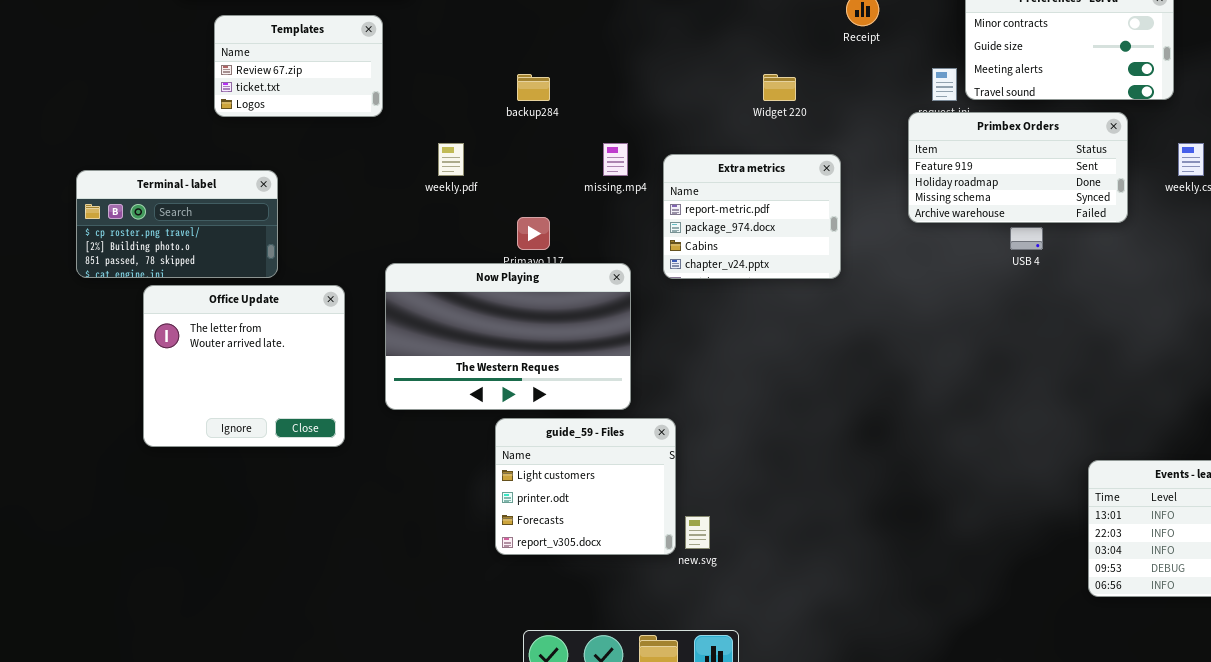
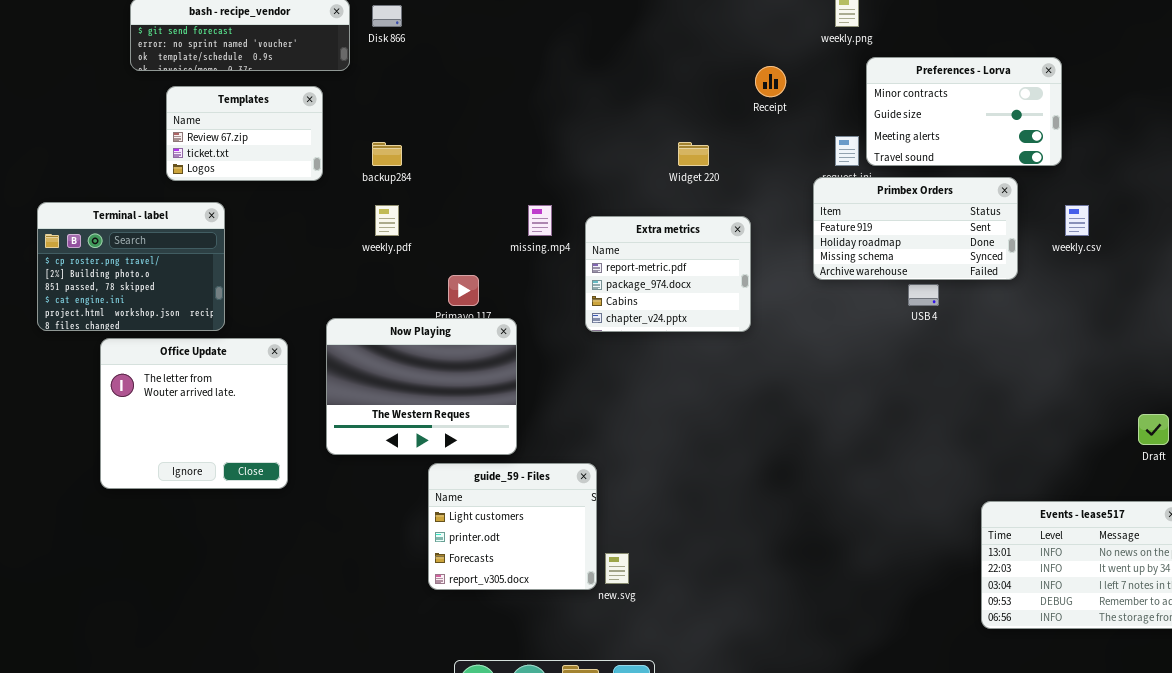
backup284: [517,74,550,101] -> [372,142,402,166], moved
Terminal - label: [76,170,278,278] -> [37,202,225,331], resized
Now Playing: [385,263,631,410] -> [326,318,517,455], resized

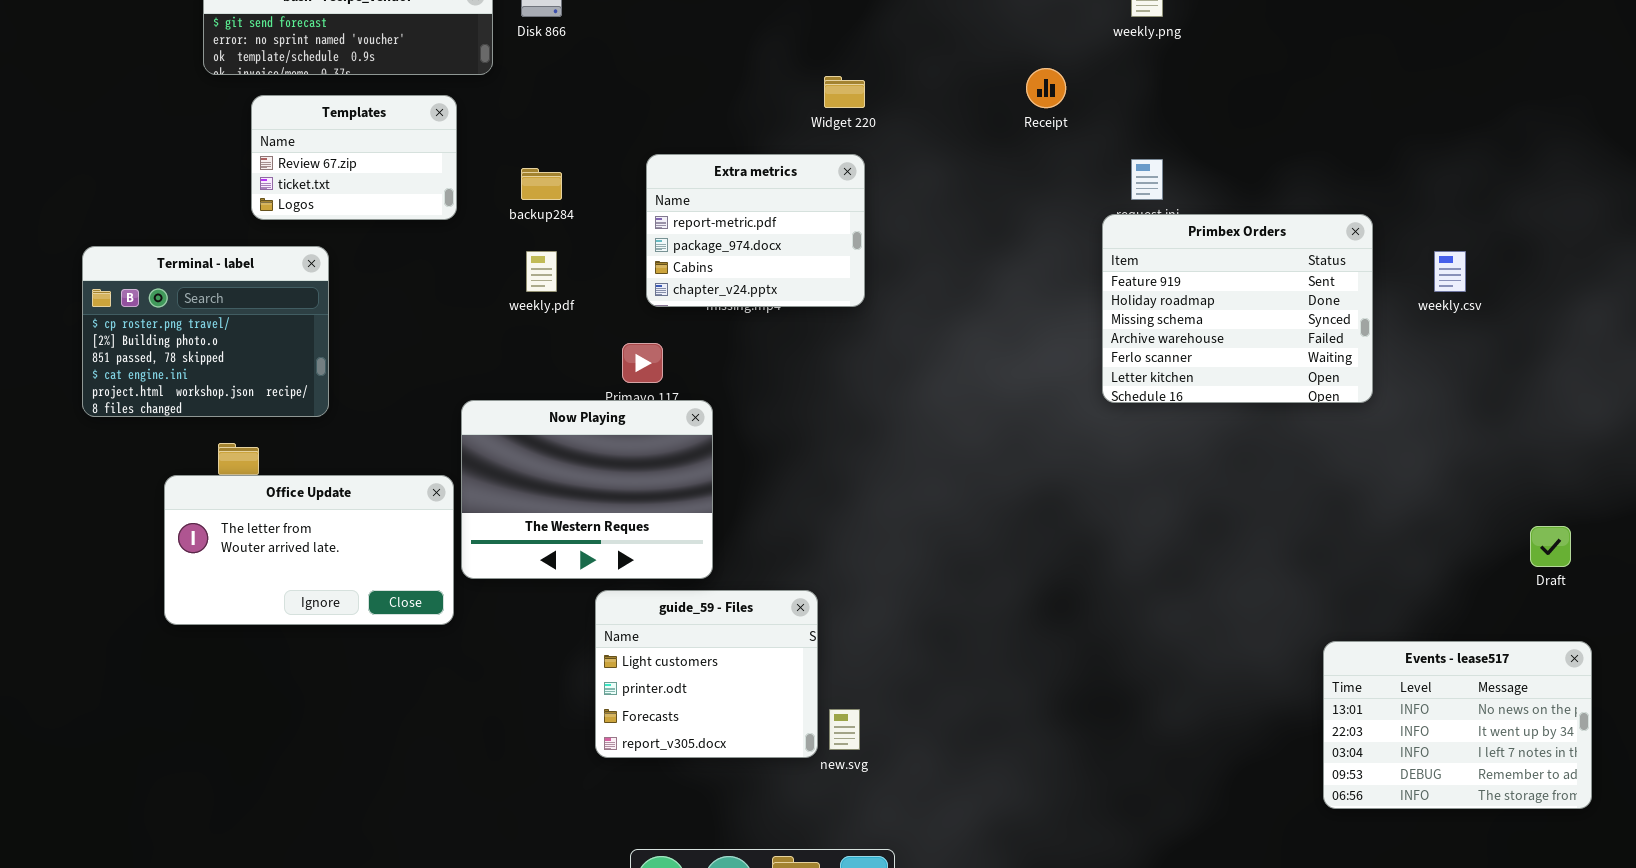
Preferences - Lorva: [866,57,1062,166] -> none, closed
Widget 220: [678,142,709,166] -> [824,76,865,108], moved
Primbex Orders: [813,177,1018,280] -> [1102,214,1373,403], resized
Extra metrics: [585,216,751,332] -> [646,154,865,307], moved
Office Update: [100,338,288,489] -> [164,475,454,625], resized

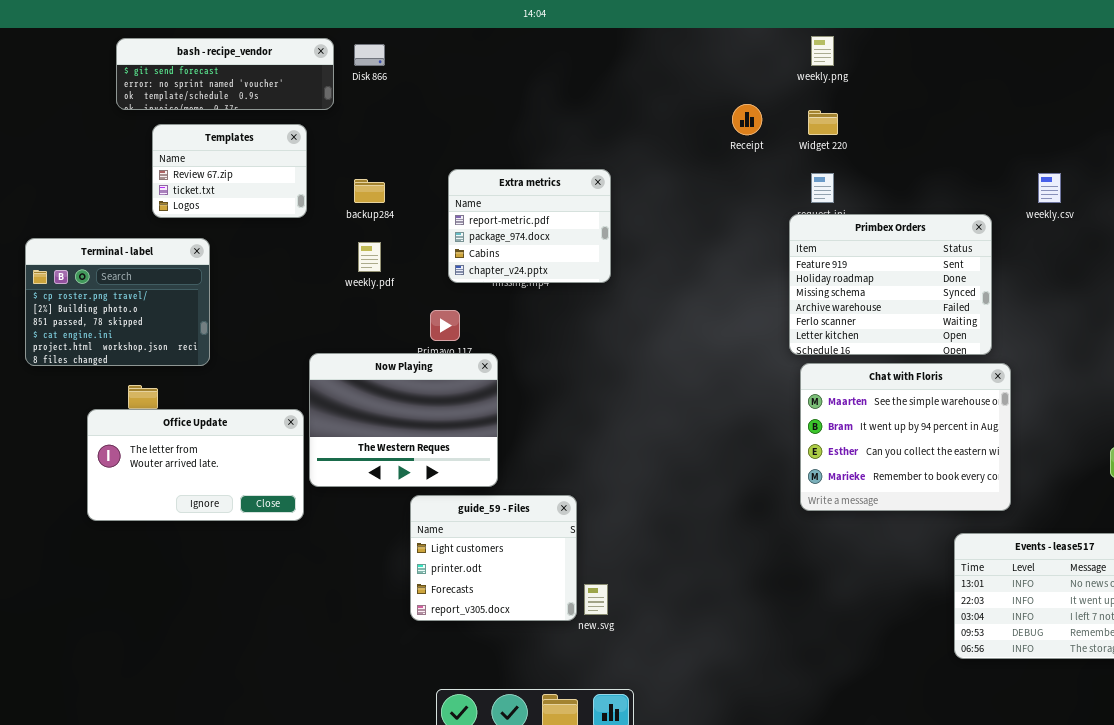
Widget 220: [824,76,865,108] -> [808,110,838,135], moved
weekly.csv: [1434,251,1466,292] -> [1038,173,1061,203], moved
Chat with Floris: none -> [800,363,1011,511], opened

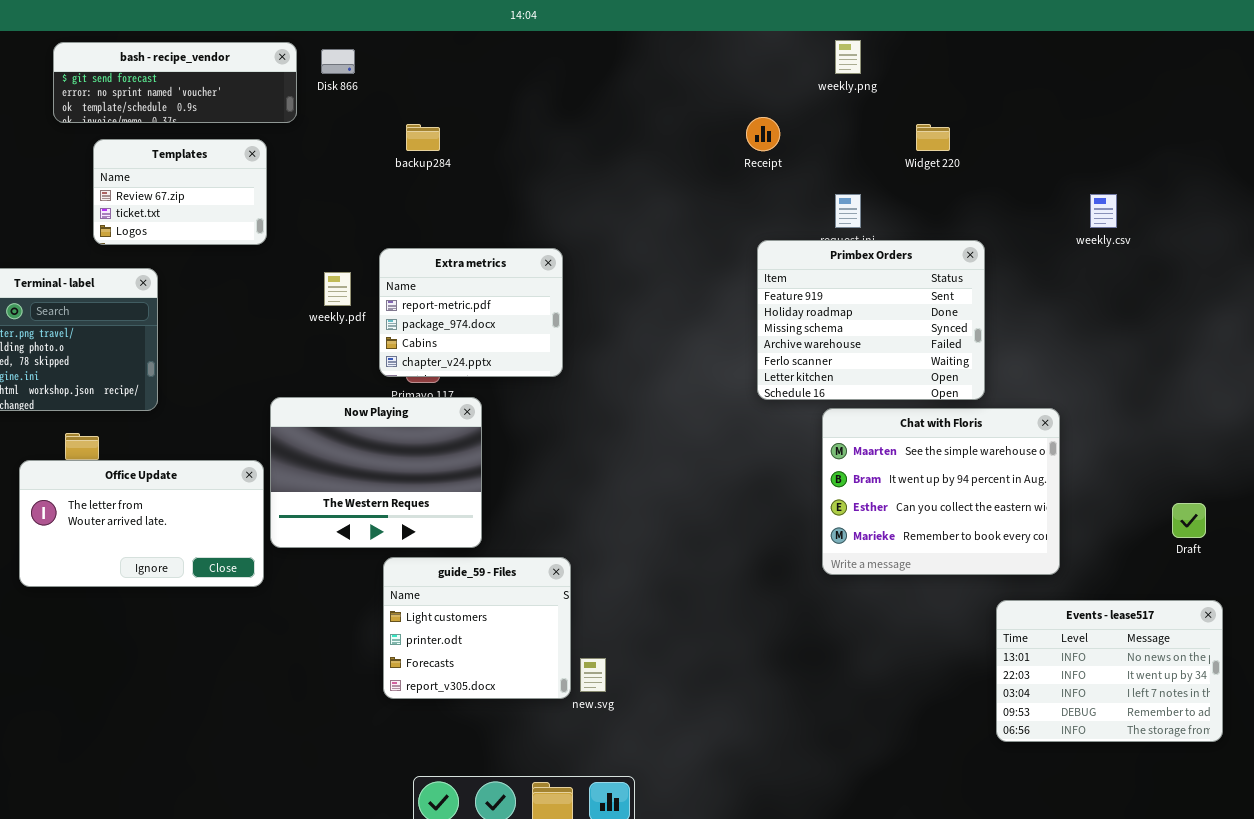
Widget 220: [808,110,838,135] -> [916,124,950,151], moved
Extra metrics: [448,169,611,283] -> [379,248,563,377], moved
backup284: [354,179,385,203] -> [406,124,440,151], moved
Primbex Orders: [789,214,992,355] -> [757,240,985,400], moved

